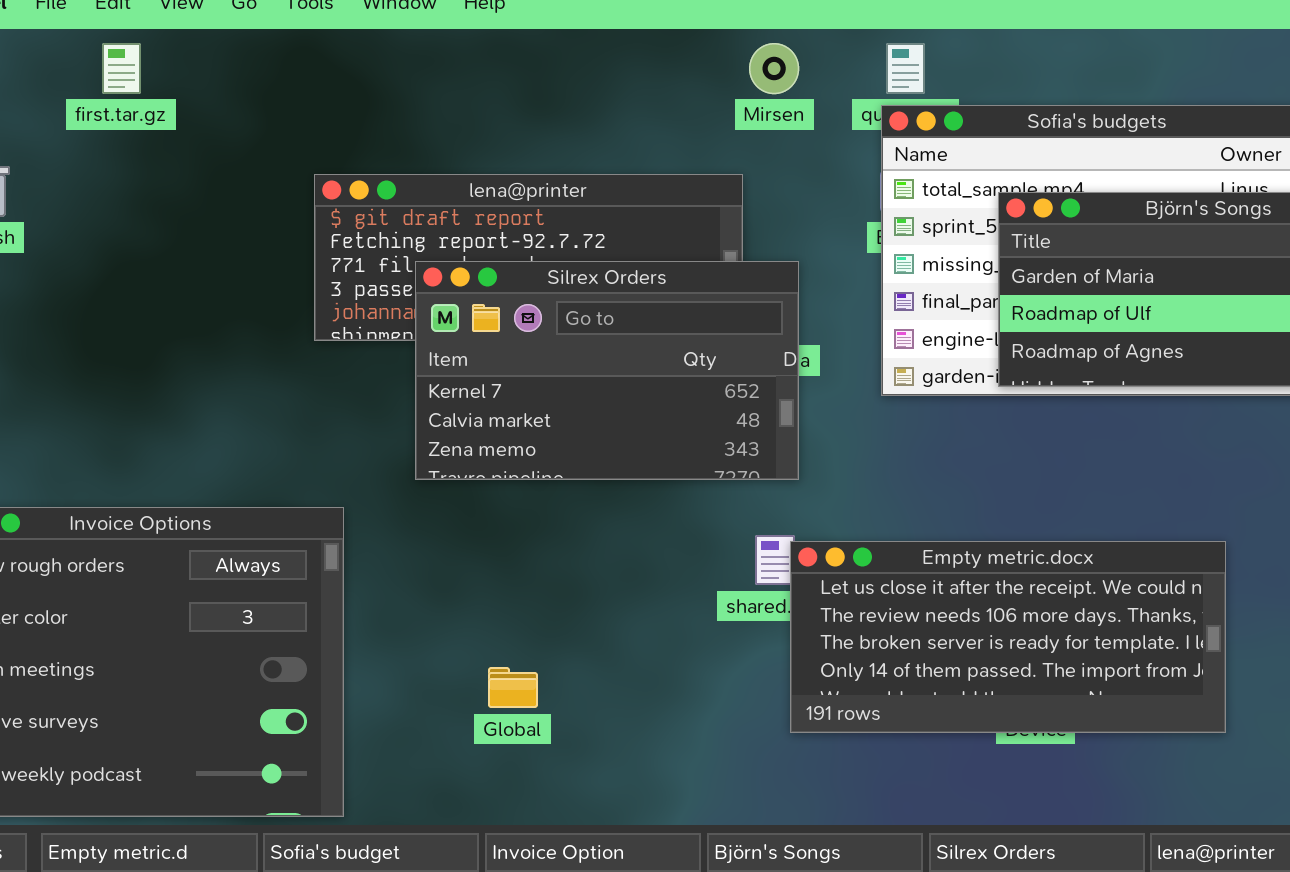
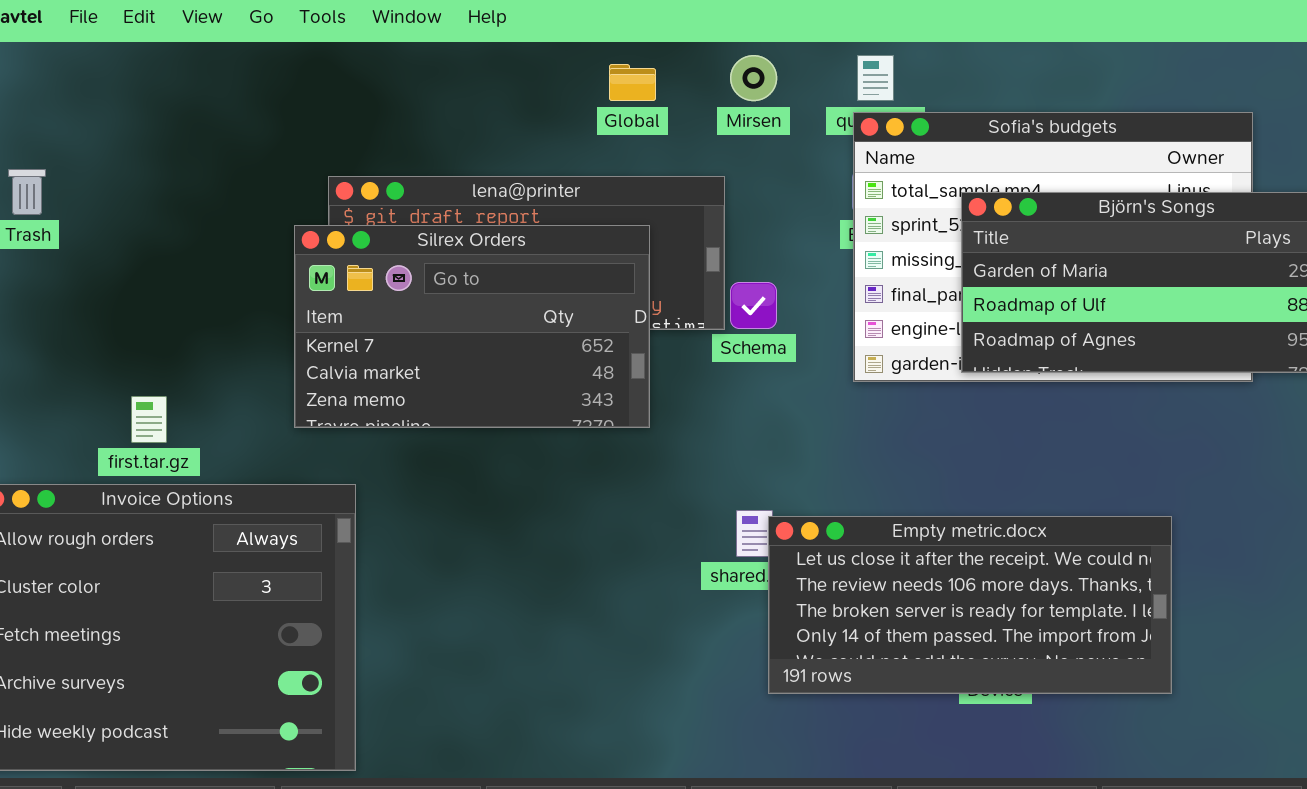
first.tar.gz: [102,43,141,94] -> [131,396,167,443], moved
Silrex Orders: [415,261,799,480] -> [294,225,650,428], moved
Global: [488,667,538,708] -> [609,64,656,101], moved

